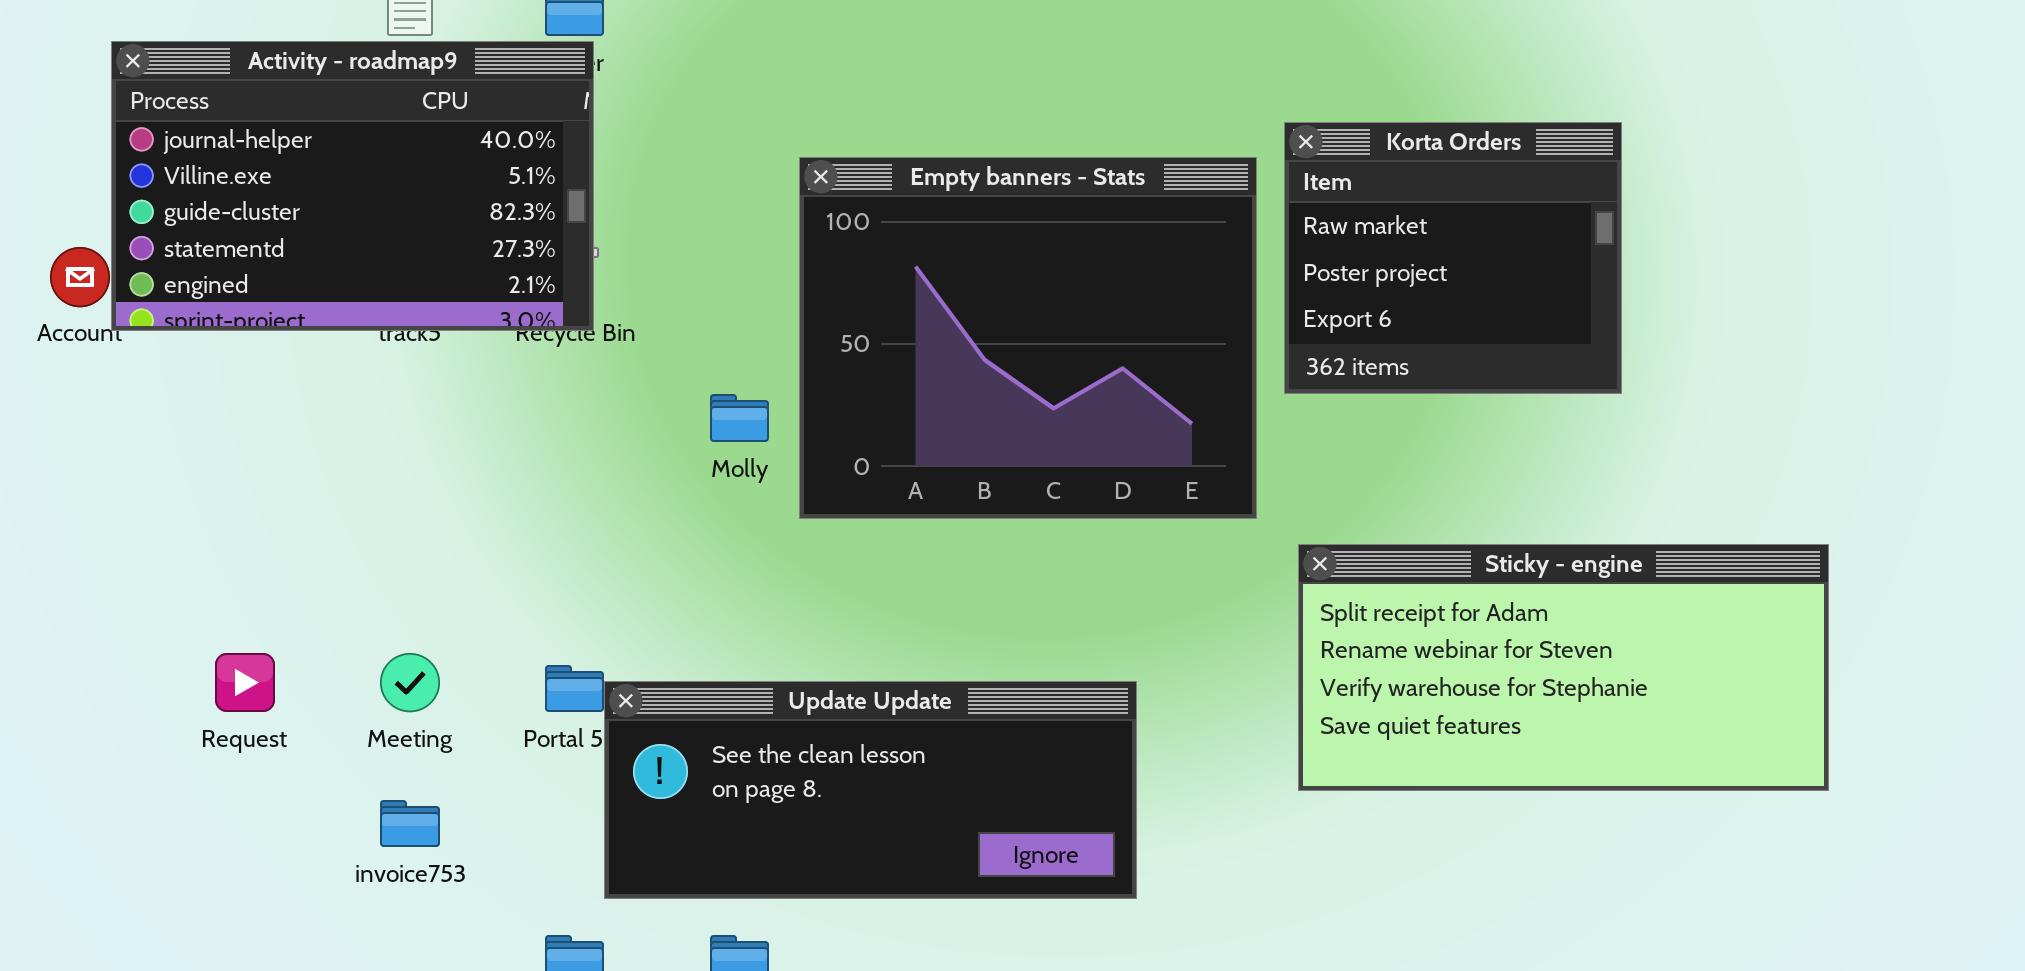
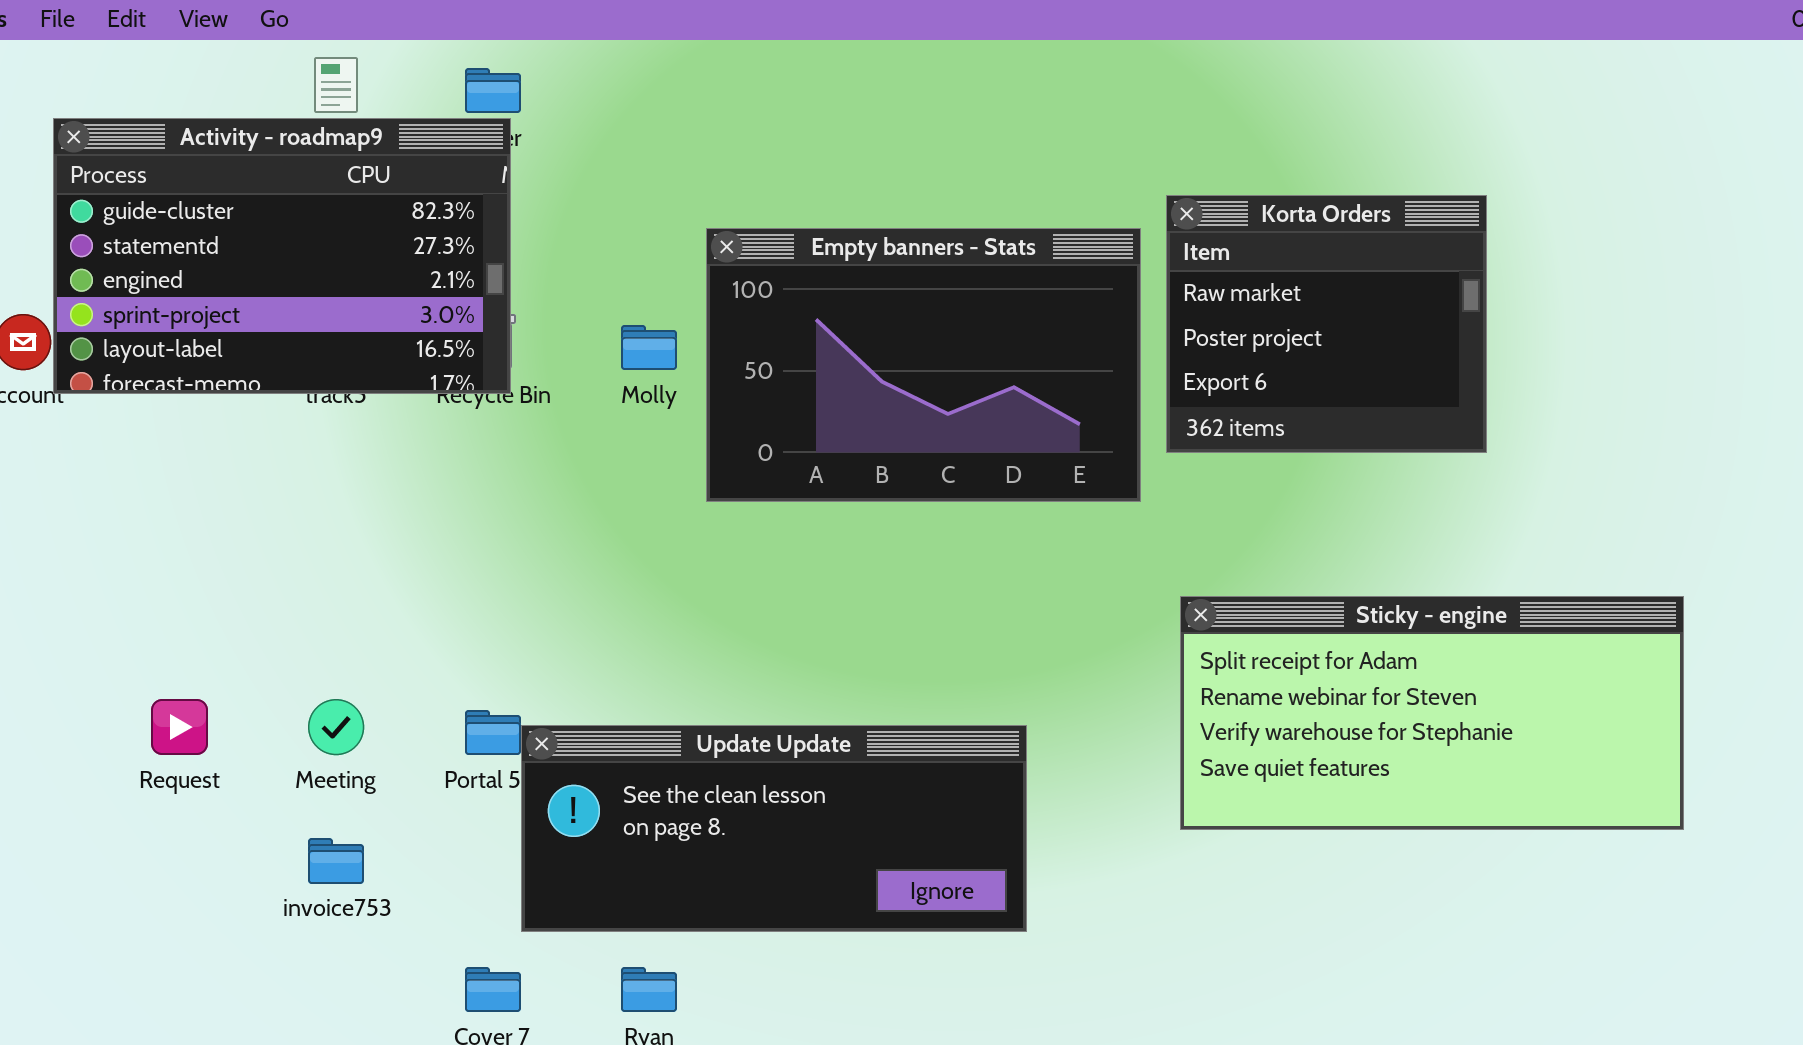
Activity - roadmap9: [111,41,594,331] -> [53,118,511,394], scrolled down 2 rows
Empty banners - Stats: [799,157,1257,519] -> [706,228,1141,502], resized
Molly: [710,394,769,442] -> [621,325,677,370], moved

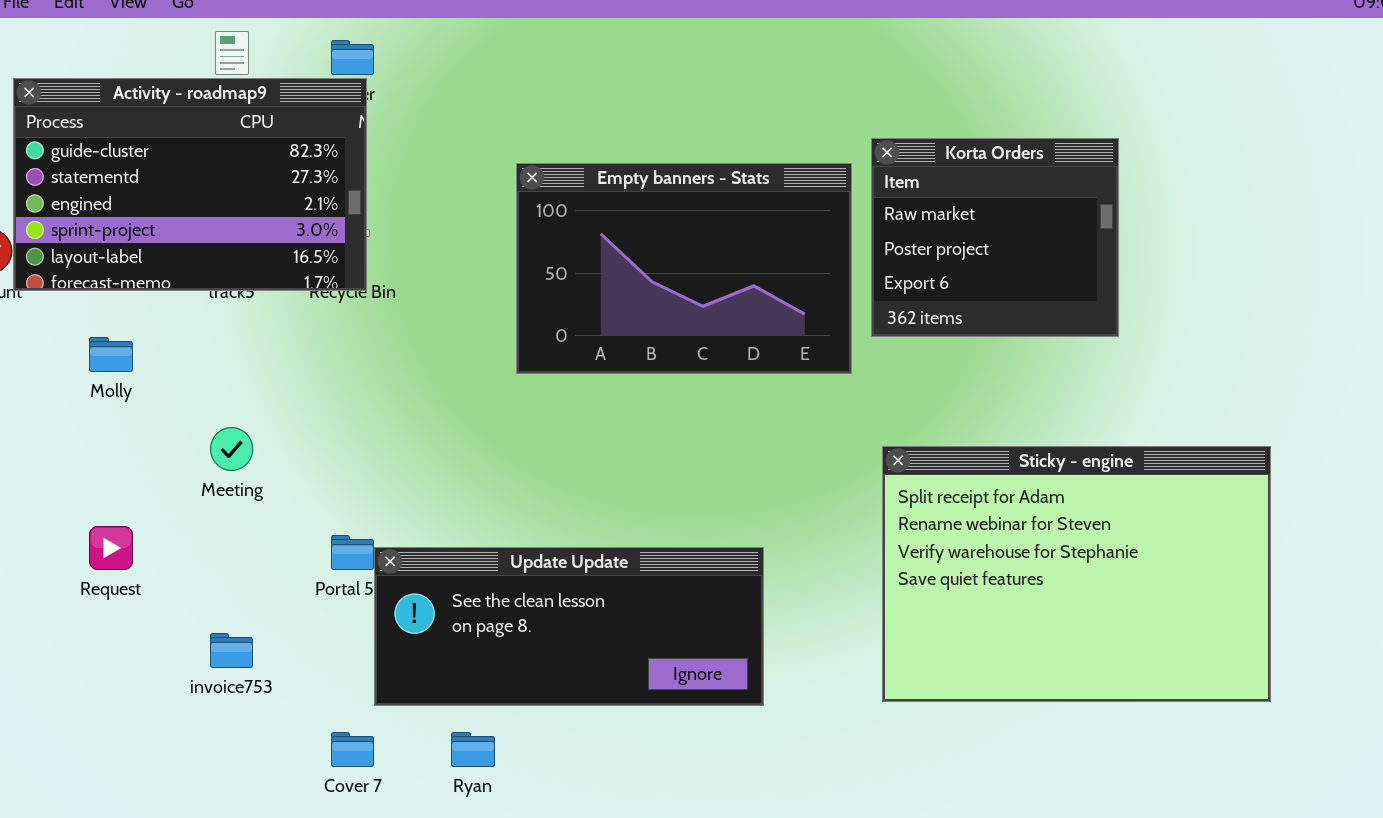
Molly: [621,325,677,370] -> [89,337,133,372], moved
Sticky - engine: [1180,596,1684,830] -> [882,446,1271,702], resized
Meeting: [308,699,364,755] -> [210,427,253,471], moved

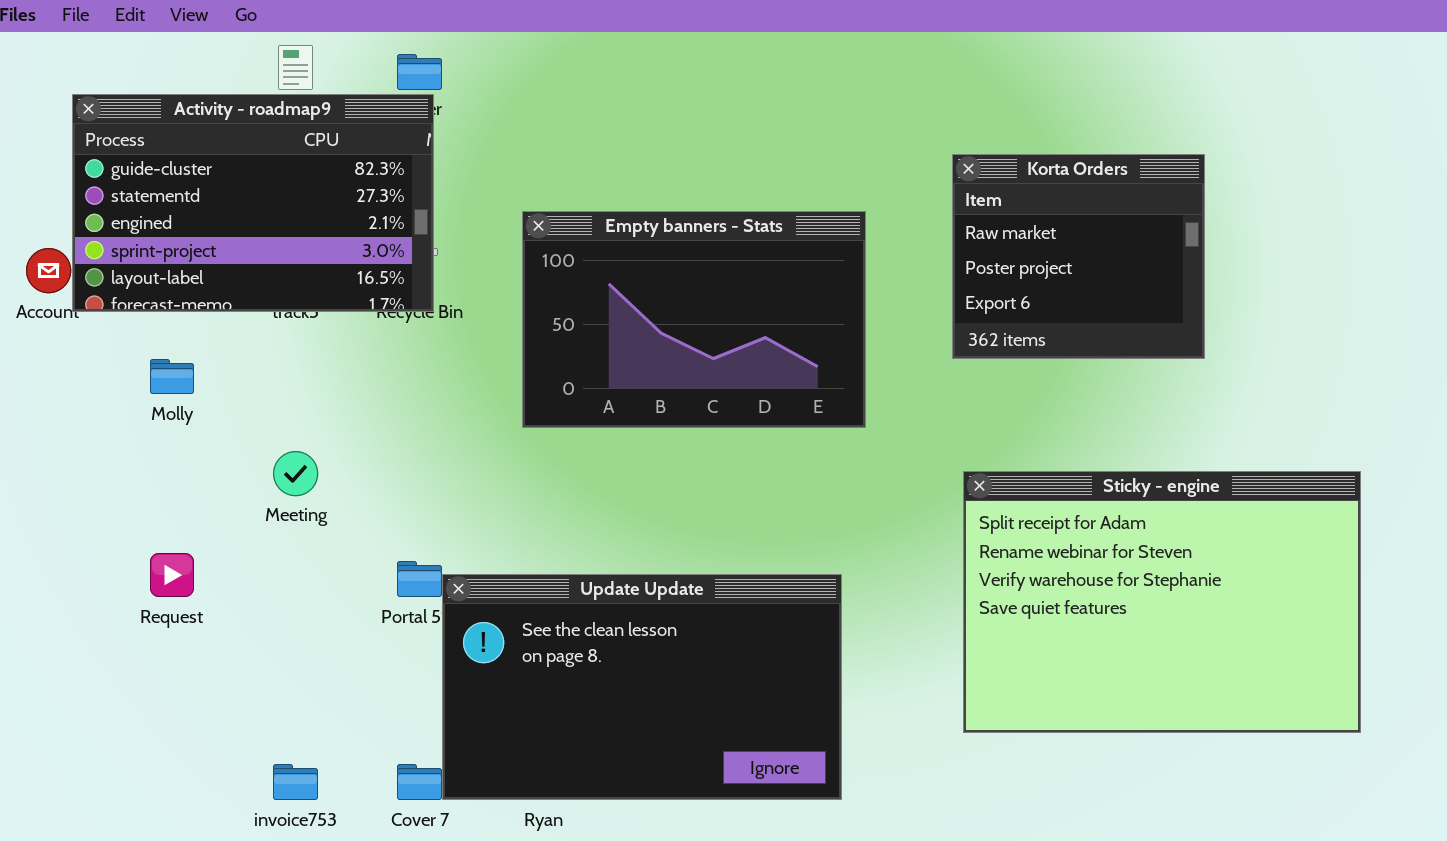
Empty banners - Stats: [516,163,852,374] -> [522,211,866,428], moved
Update Update: [374,547,764,706] -> [442,574,842,800], resized
invoice753: [210,633,253,668] -> [273,764,318,800], moved

